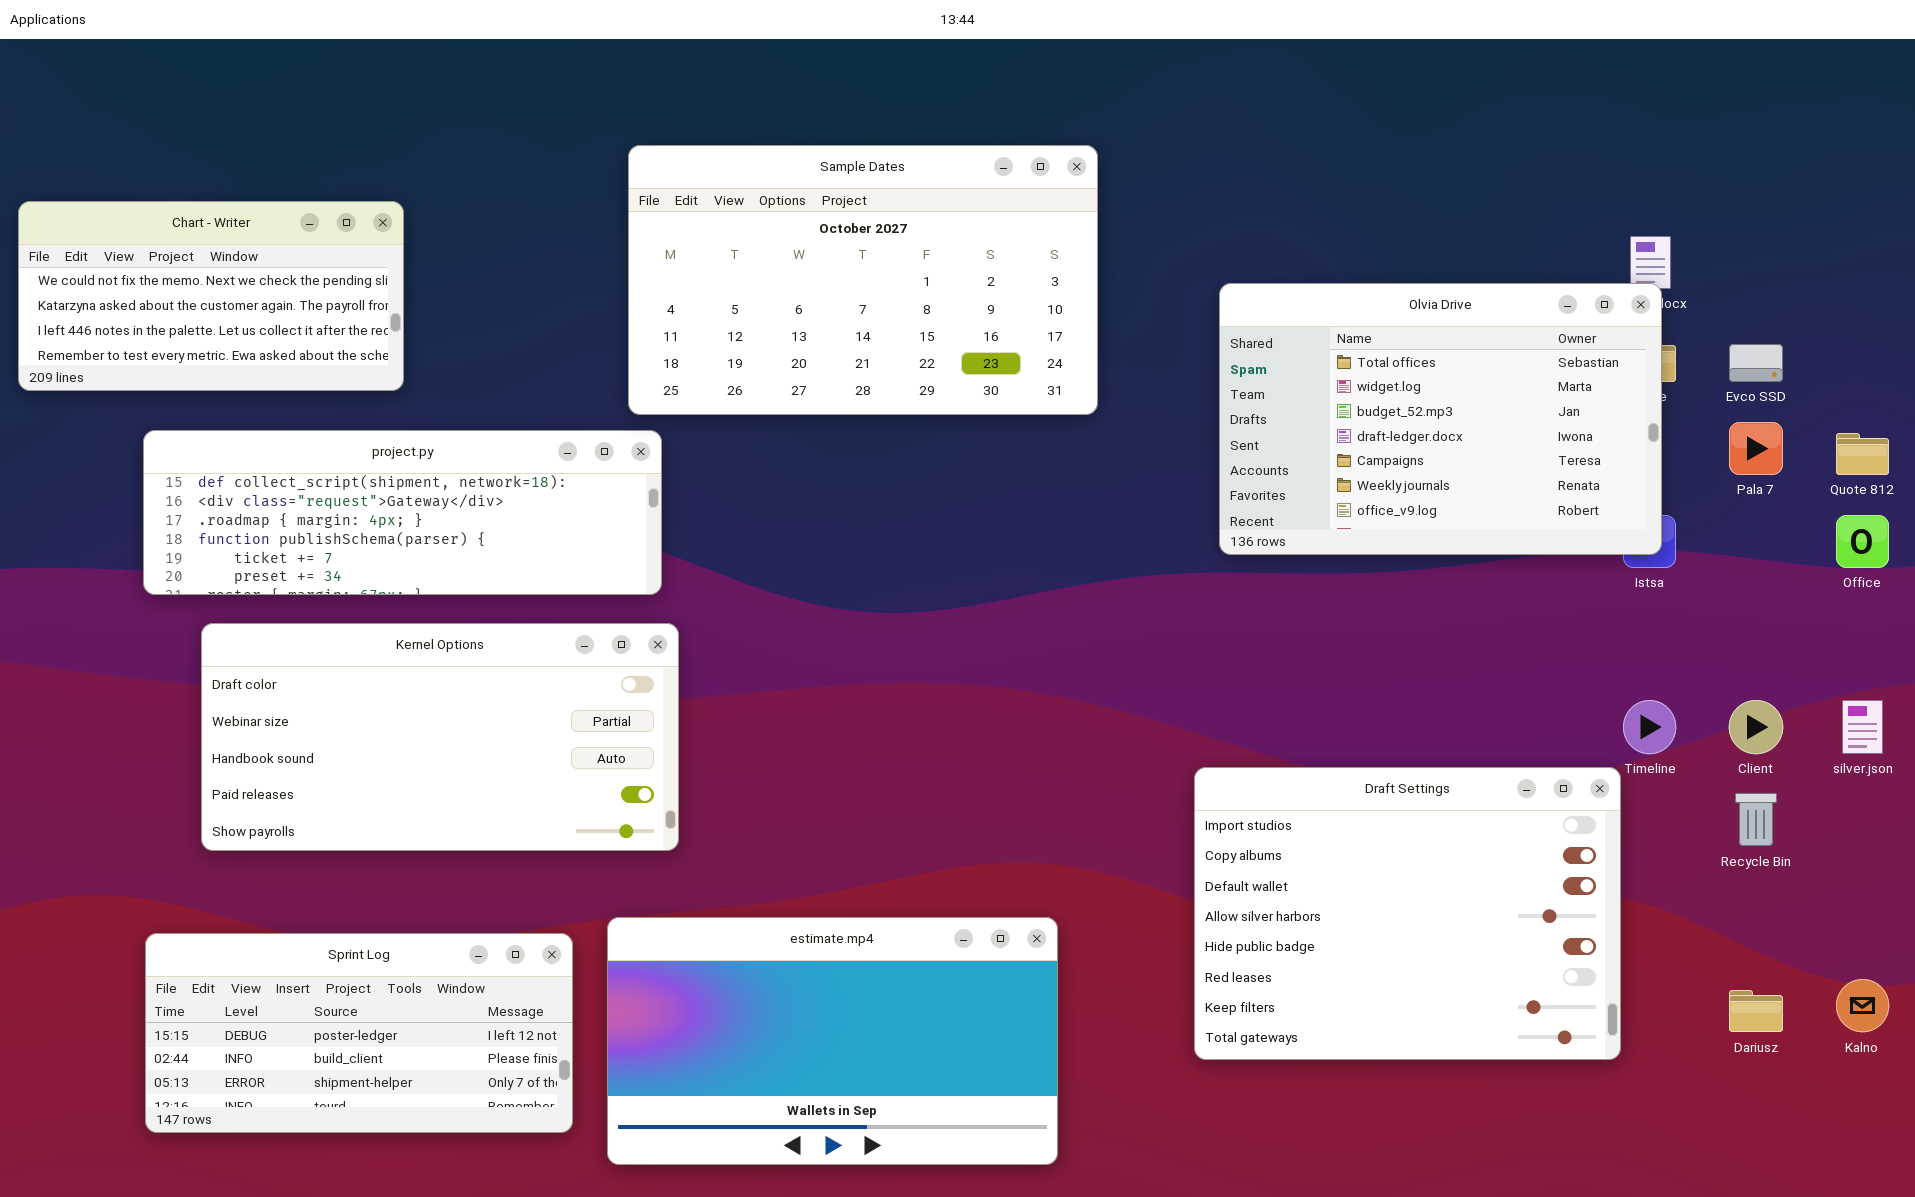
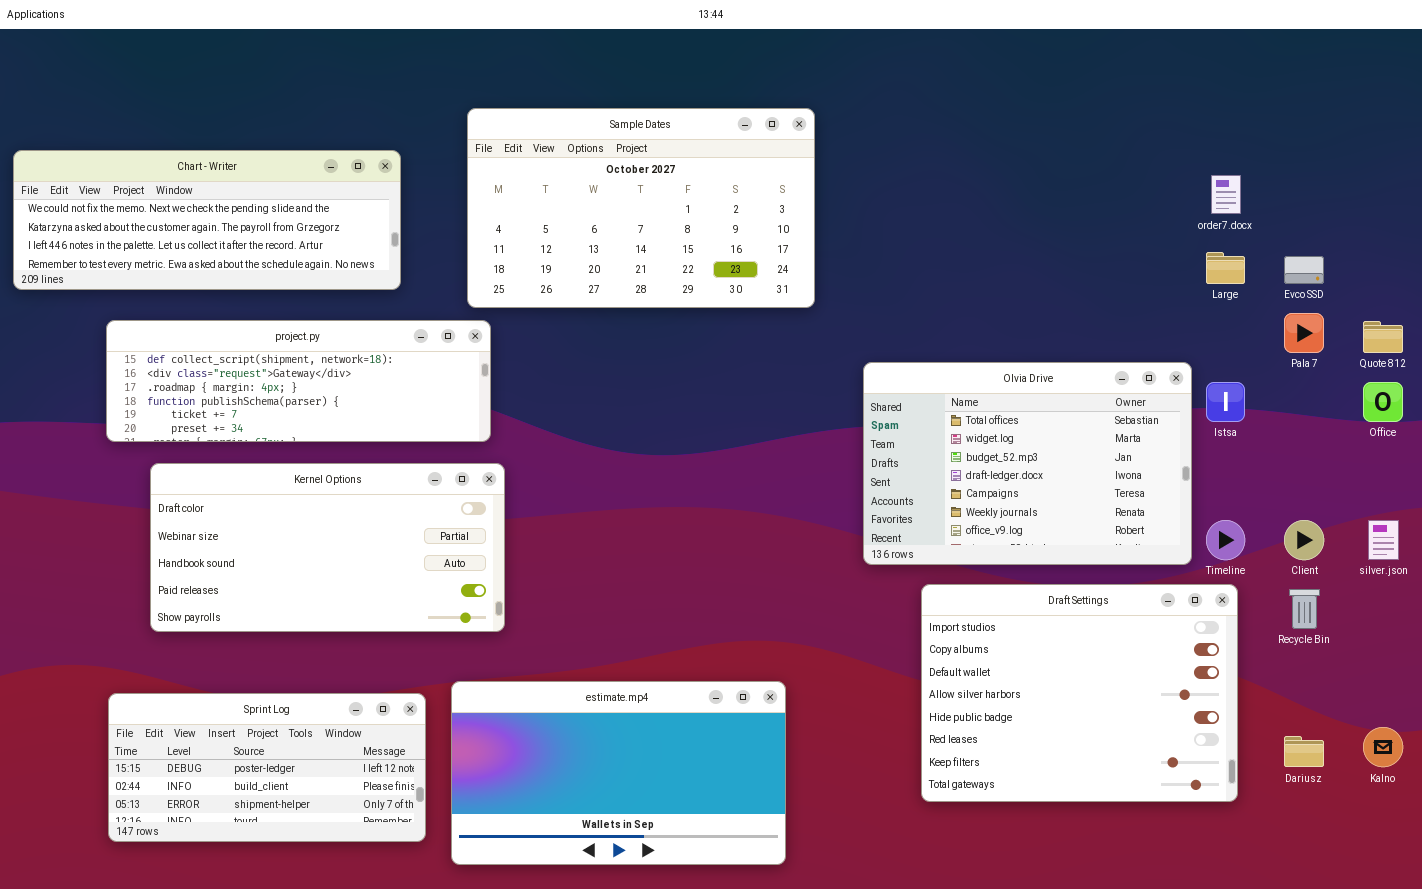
Chart - Writer: [18,201,404,391] -> [13,150,401,290], resized
Olvia Drive: [1219,283,1662,555] -> [863,362,1192,565], moved
Draft Settings: [1194,767,1621,1060] -> [921,584,1238,802], moved

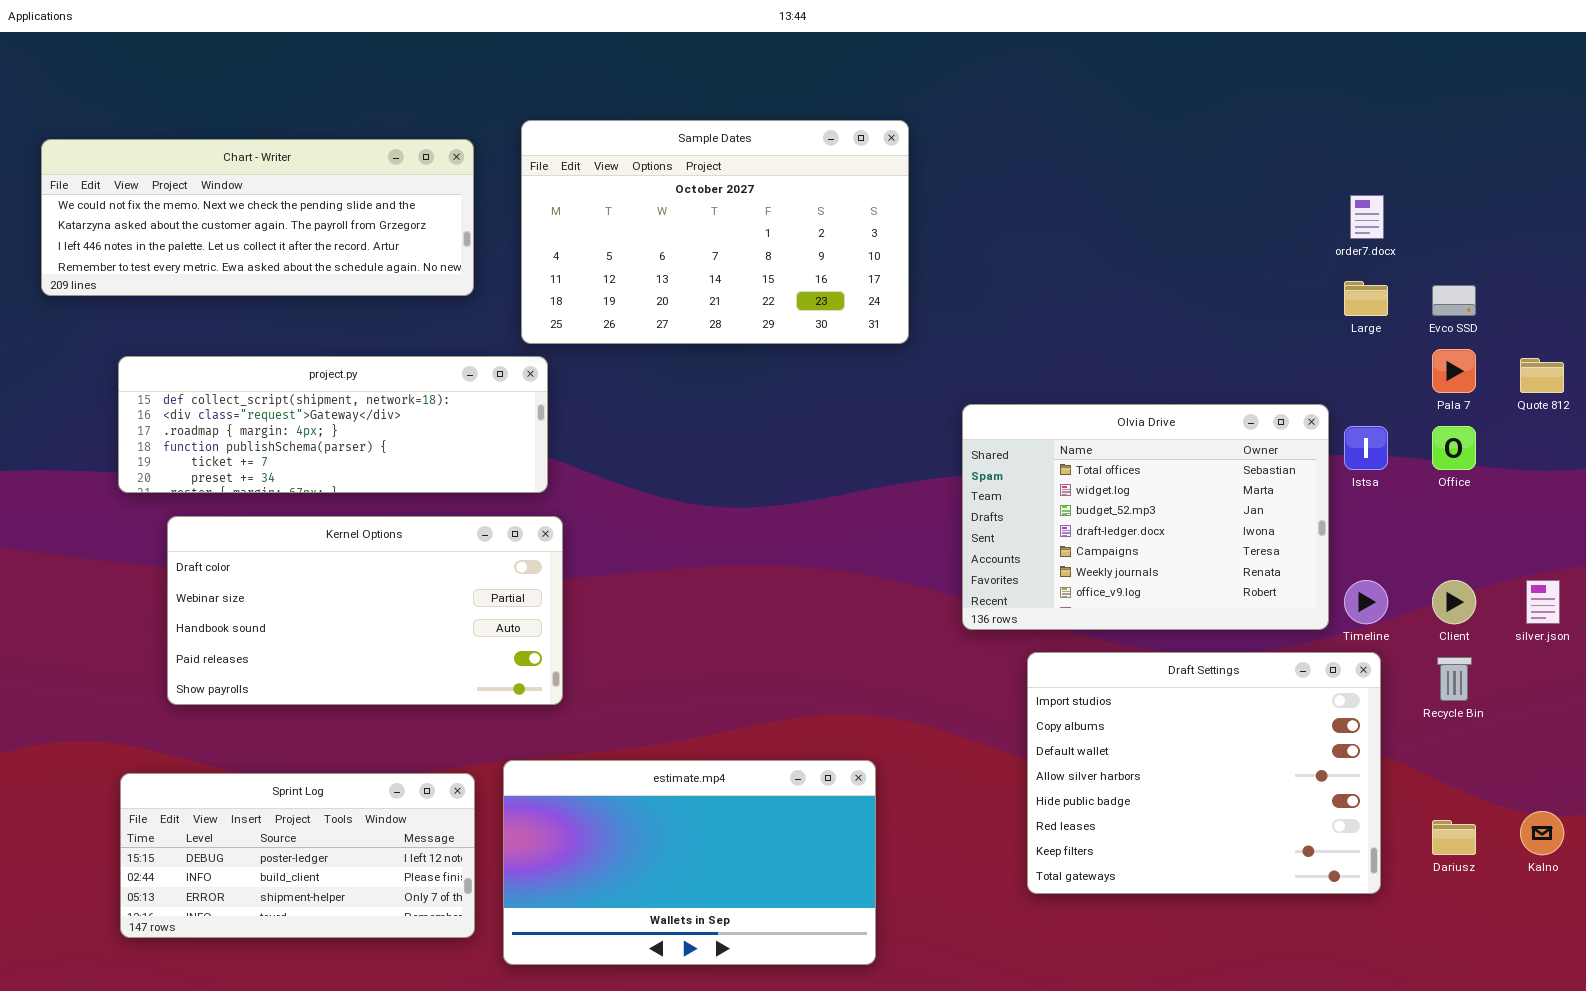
Chart - Writer: [13,150,401,290] -> [41,139,474,296], moved
Office: [1363,382,1403,422] -> [1432,426,1476,470], moved

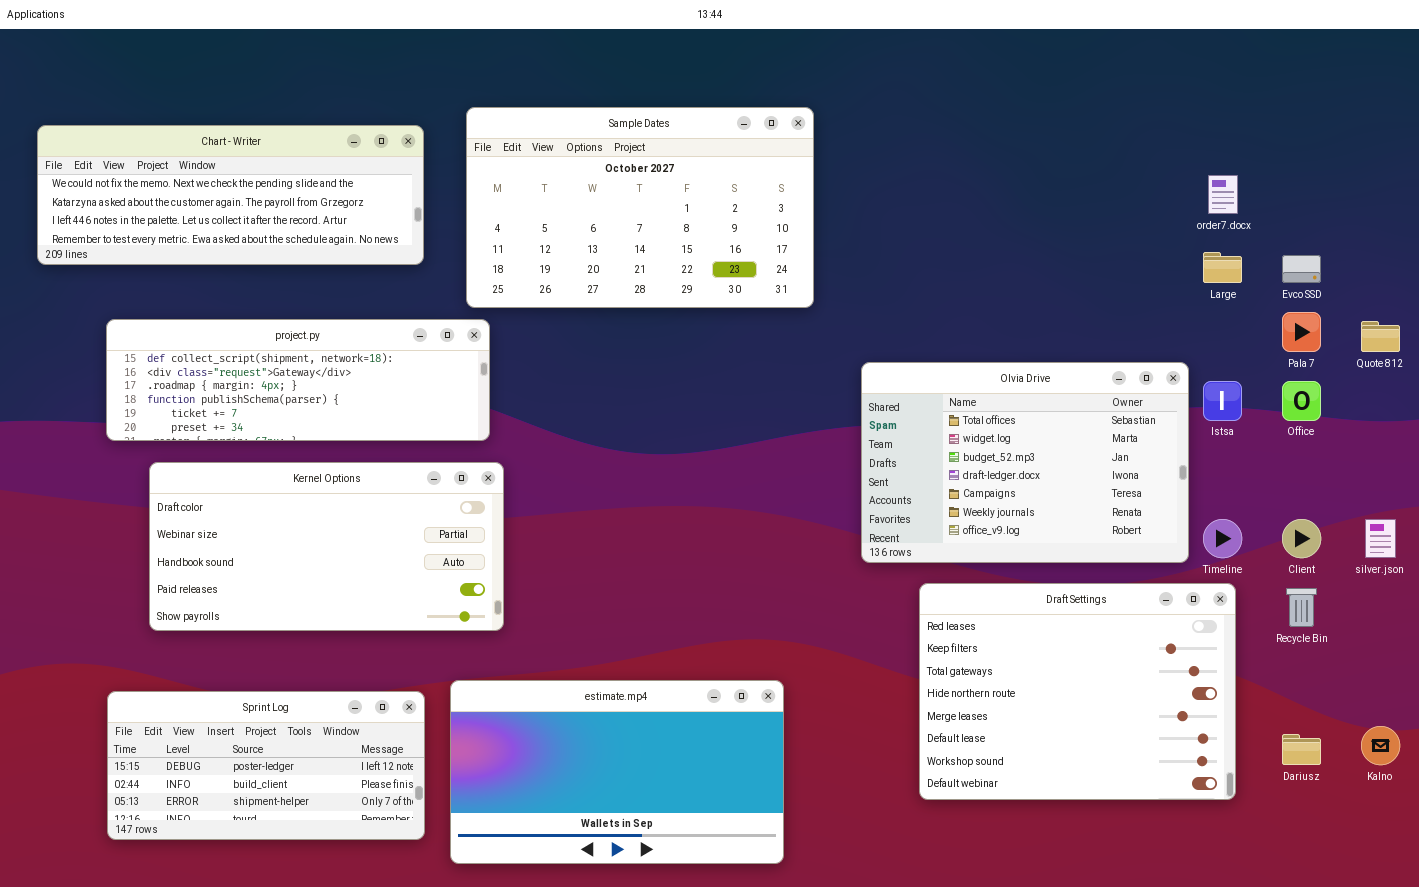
Draft Settings: [1027,652,1381,894] -> [919,583,1236,800], scrolled down 5 rows

